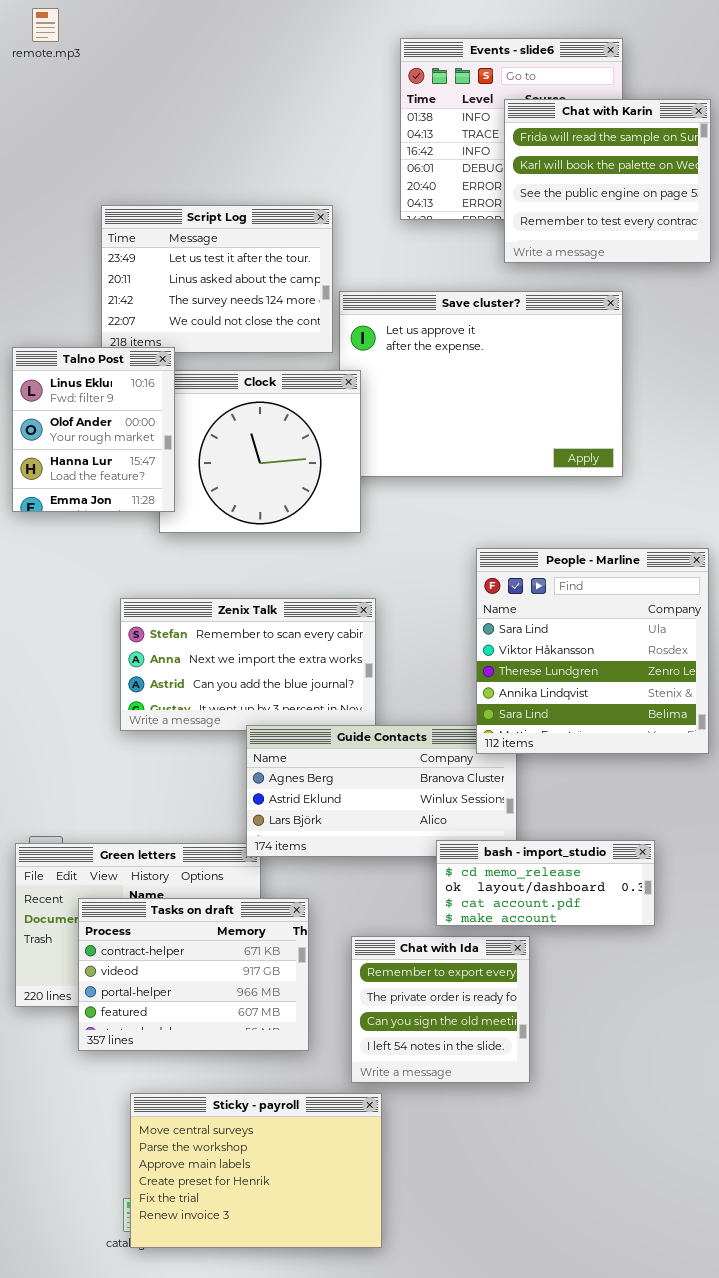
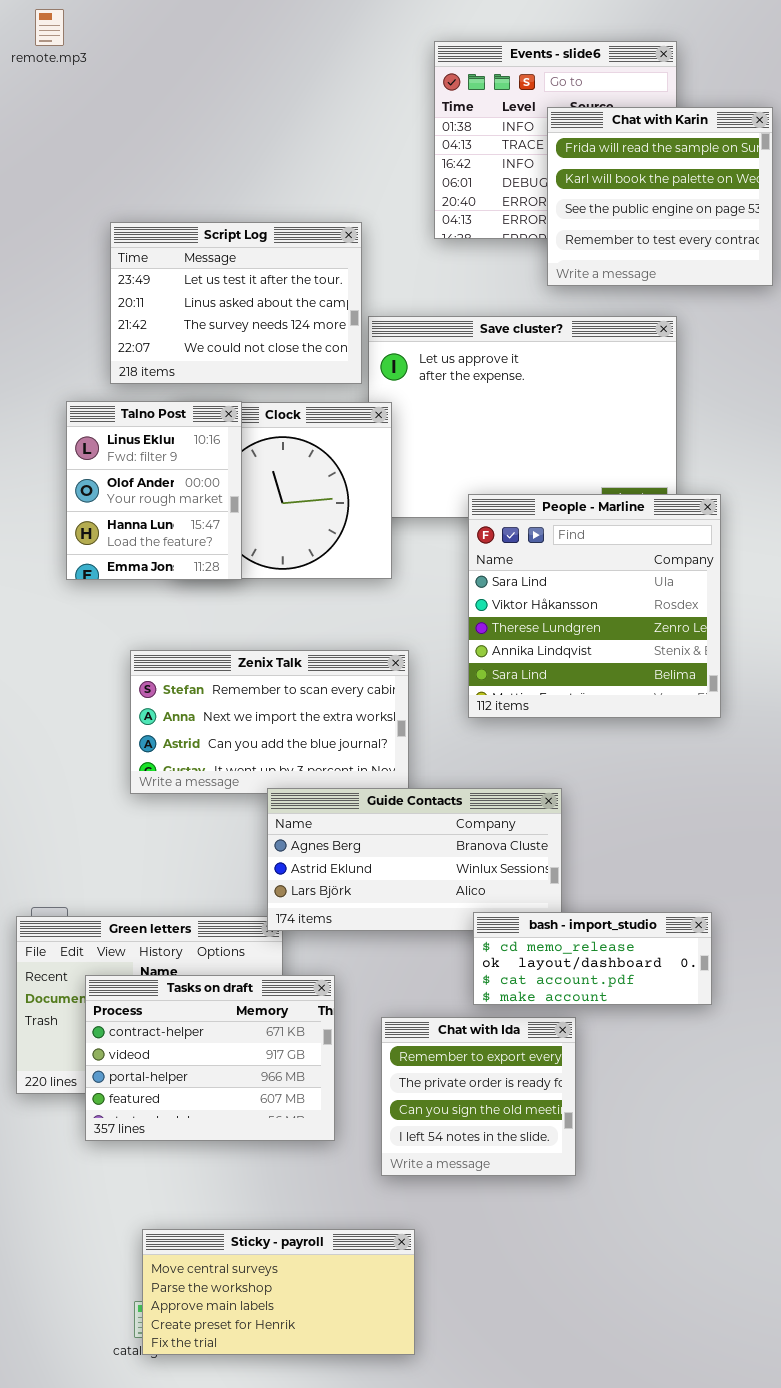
Talno Post: [12,347,175,512] -> [66,401,242,580], moved
People - Marline: [476,548,709,754] -> [468,494,721,718], moved
Sticky - payroll: [130,1093,382,1248] -> [142,1229,415,1355], resized

